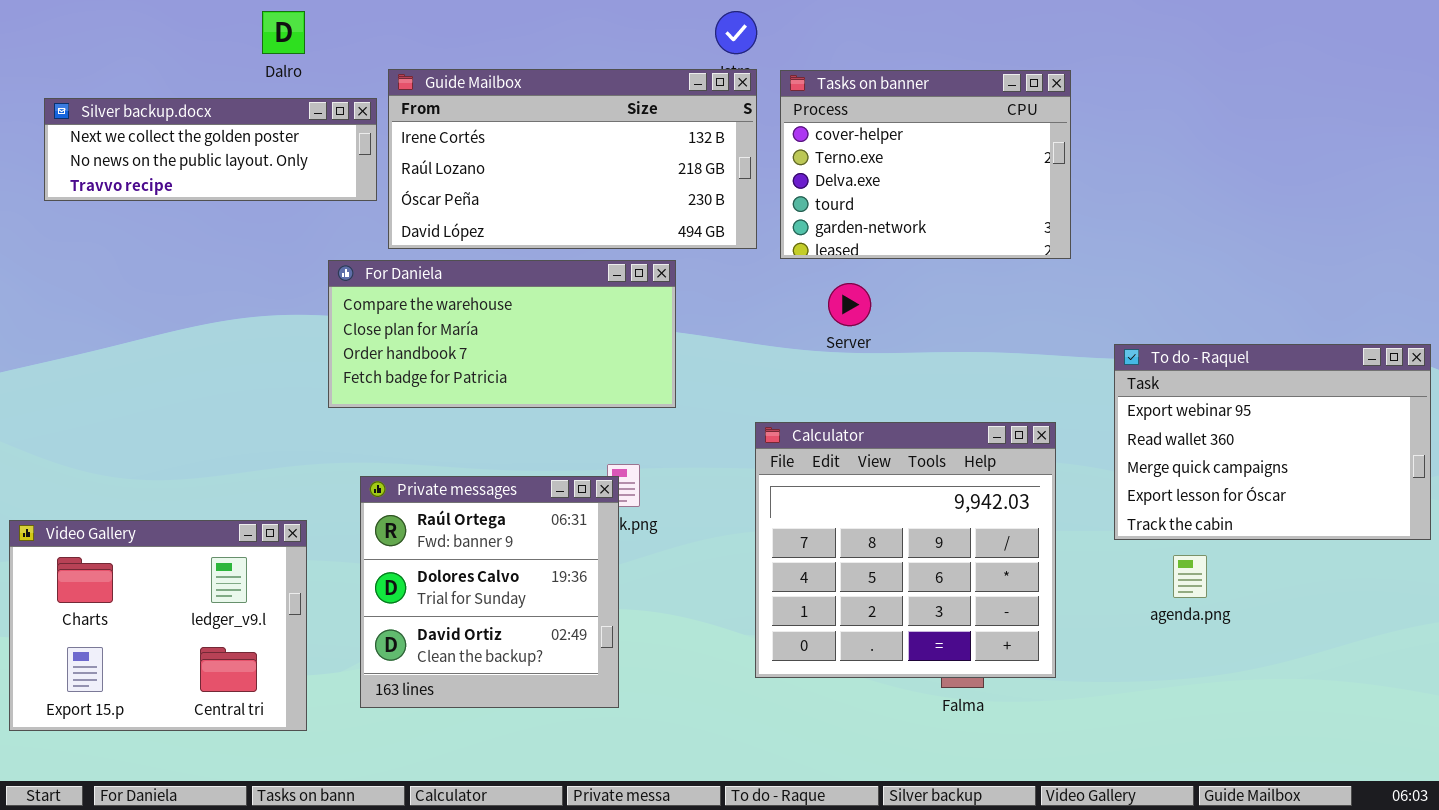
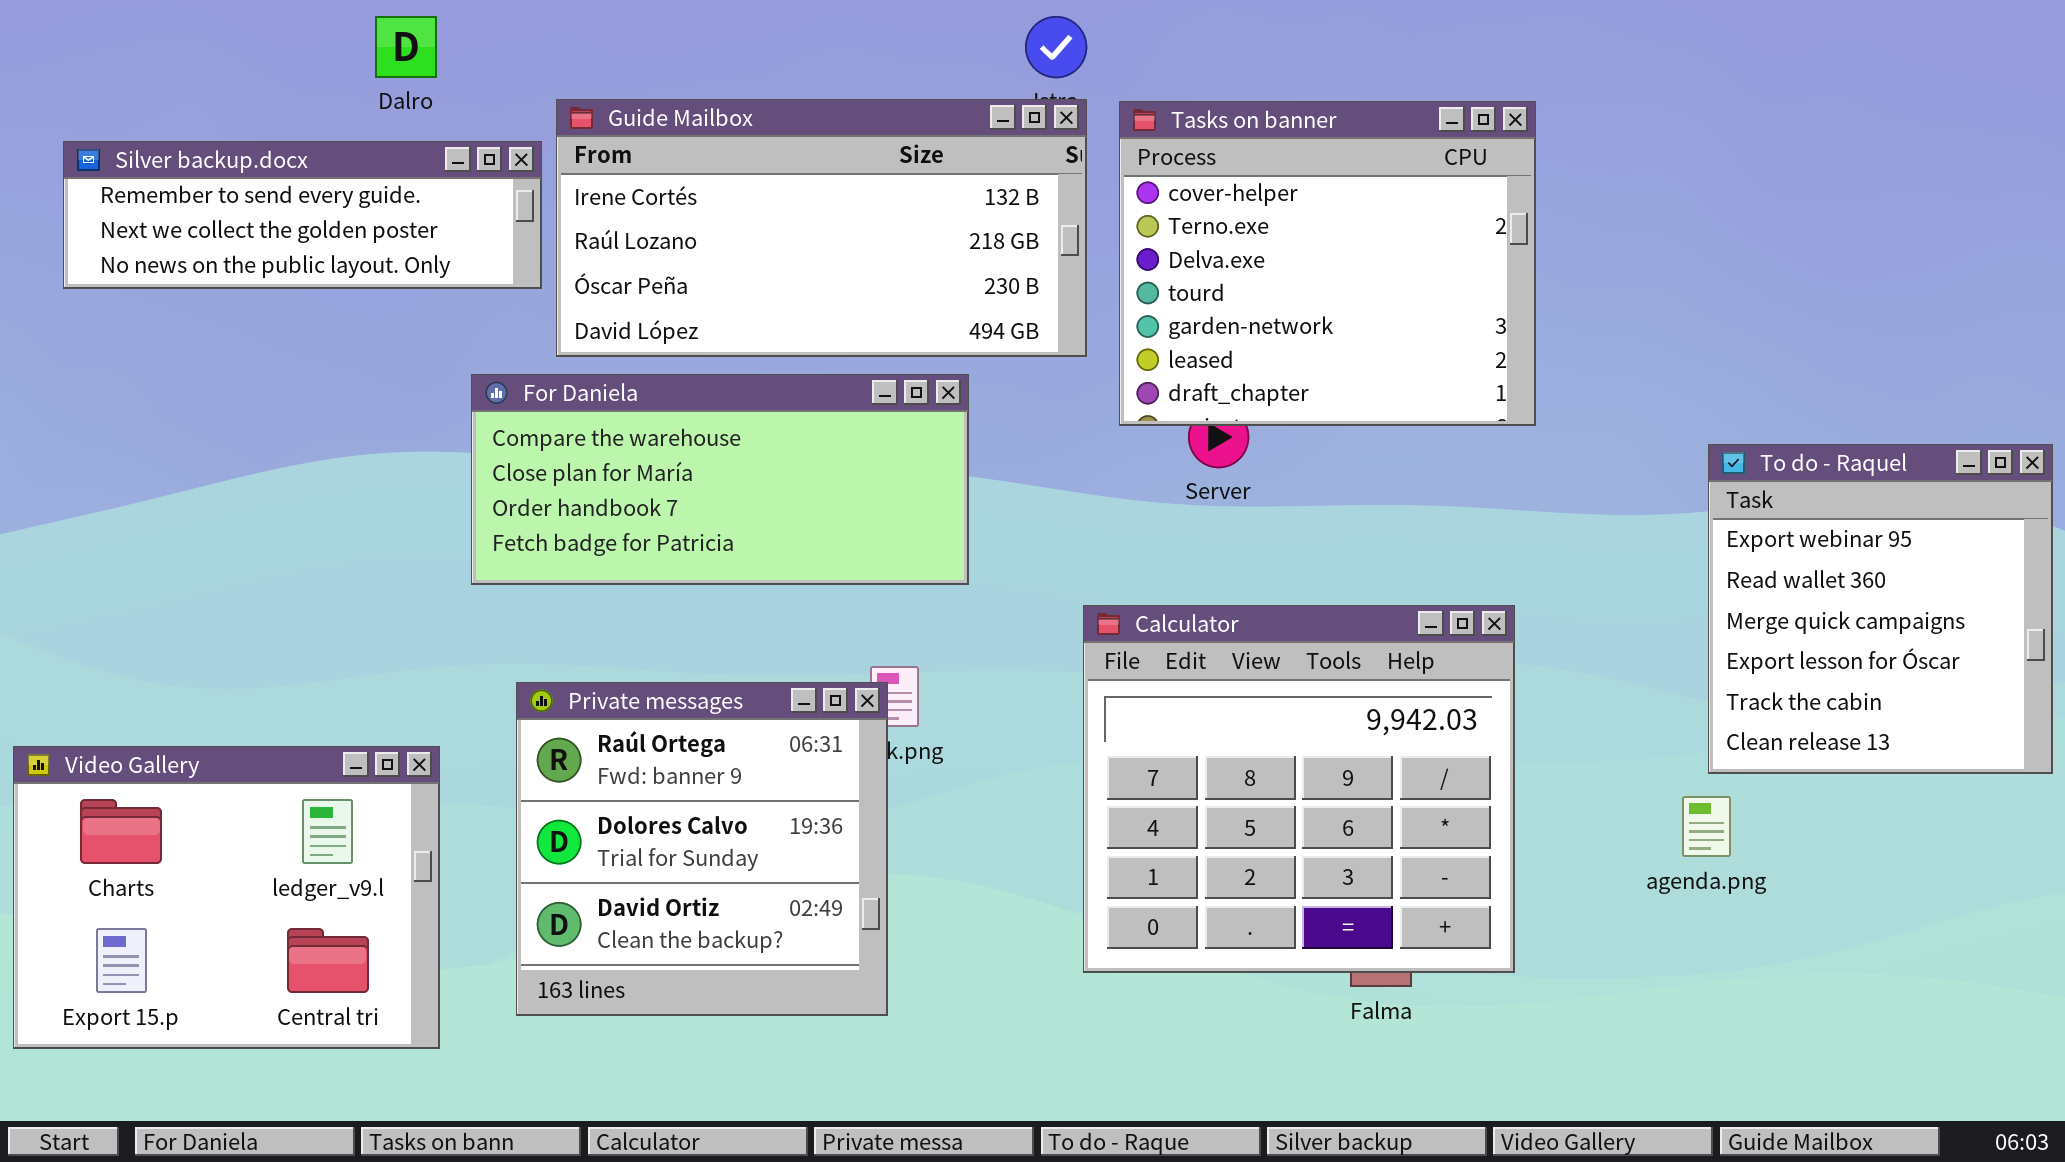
Tasks on banner: [780,70,1071,259] -> [1119,101,1536,426], resized
Silver backup.docx: [44,98,377,201] -> [63,141,542,289], scrolled up 1 row
To do - Raquel: [1114,344,1431,540] -> [1708,444,2053,774], resized

